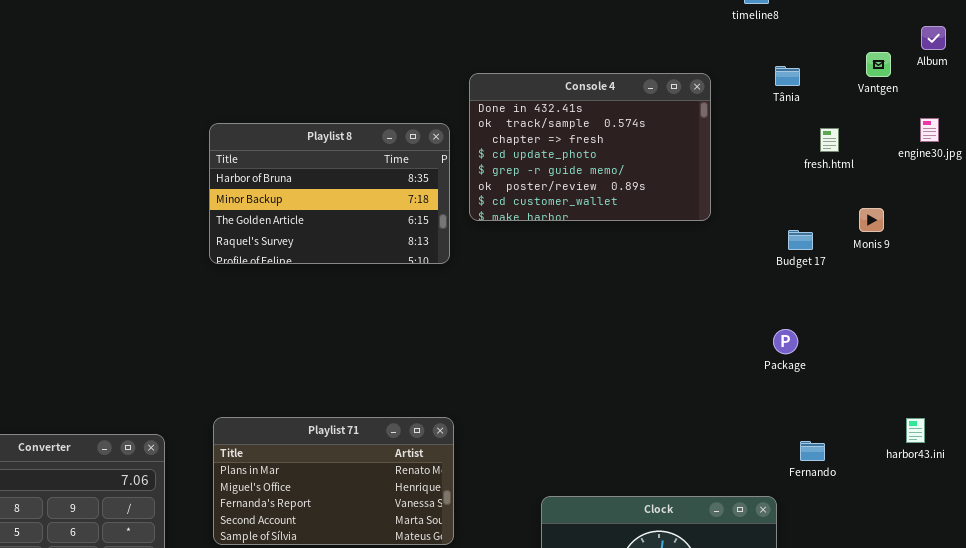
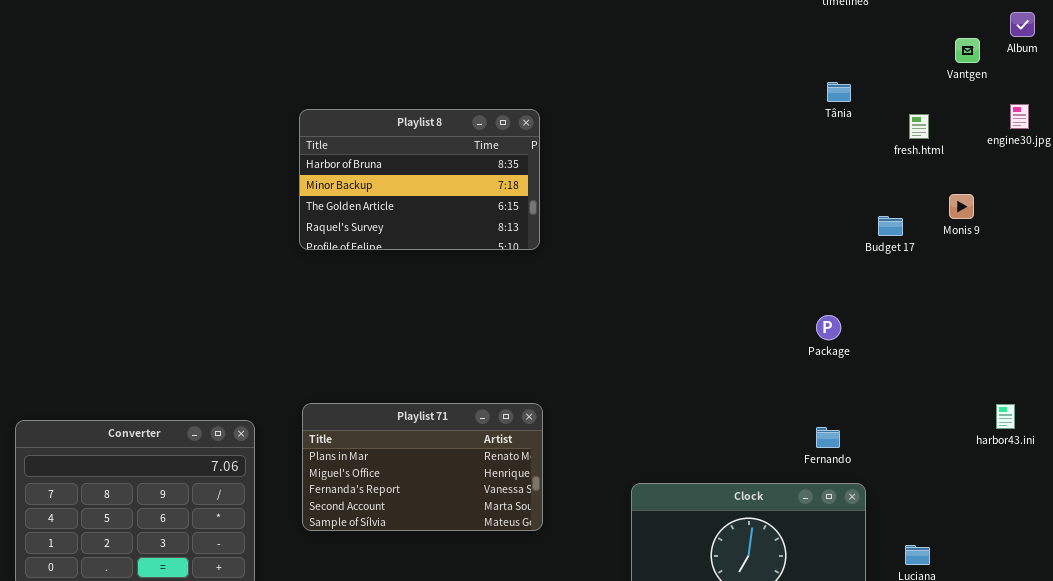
Tânia: [775,66,800,86] -> [827,82,851,102], moved
Console 4: [469,73,711,221] -> none, closed
Package: [773,329,798,354] -> [816,315,841,340], moved
Fernando: [800,441,825,461] -> [816,427,840,448], moved

